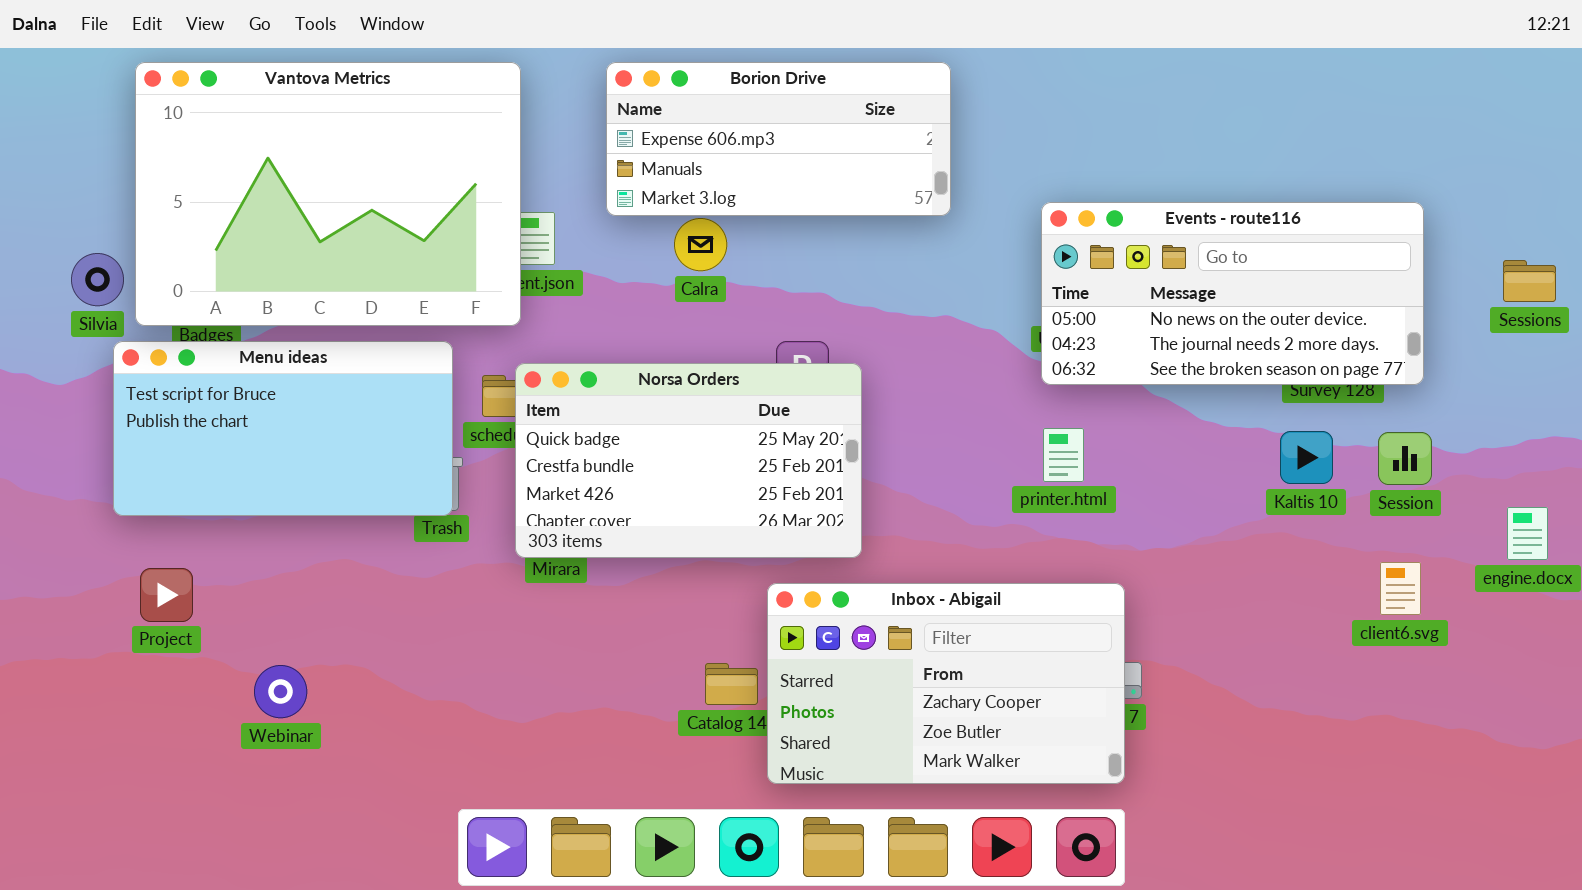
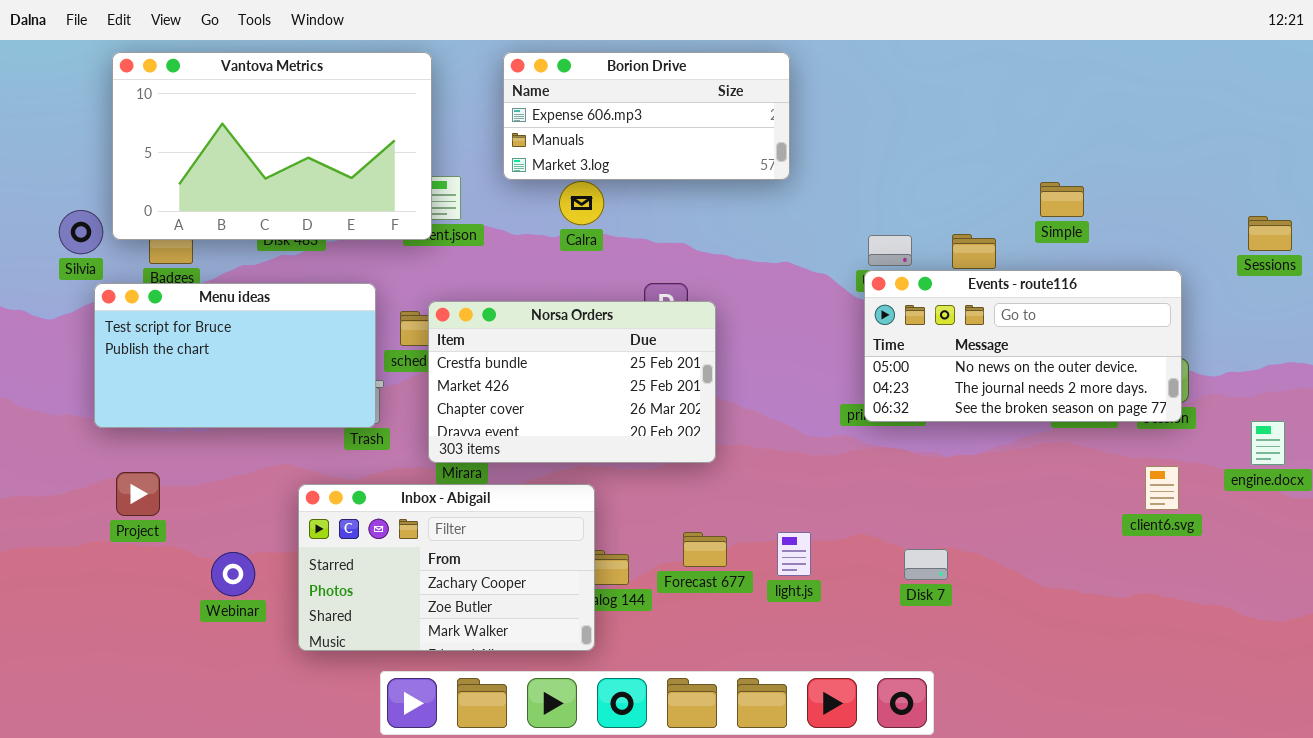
Vantova Metrics: [135,62,521,326] -> [112,52,432,240], resized
Events - route116: [1041,202,1424,385] -> [864,270,1182,422], moved
Norsa Orders: [515,363,862,558] -> [428,301,716,463], scrolled down 1 row
Inbox - Abigail: [767,583,1125,784] -> [298,484,595,651], moved

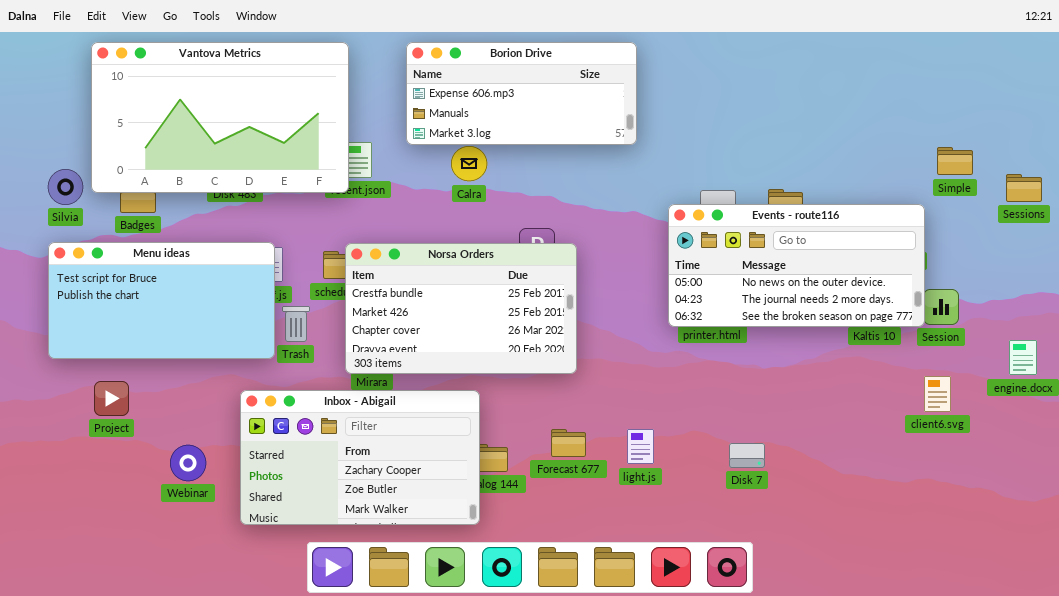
Simple: [1040,182,1084,217] -> [937,147,973,175], moved
Events - route116: [864,270,1182,422] -> [668,204,925,327], moved
Menu ideas: [94,283,376,428] -> [48,242,275,359], moved

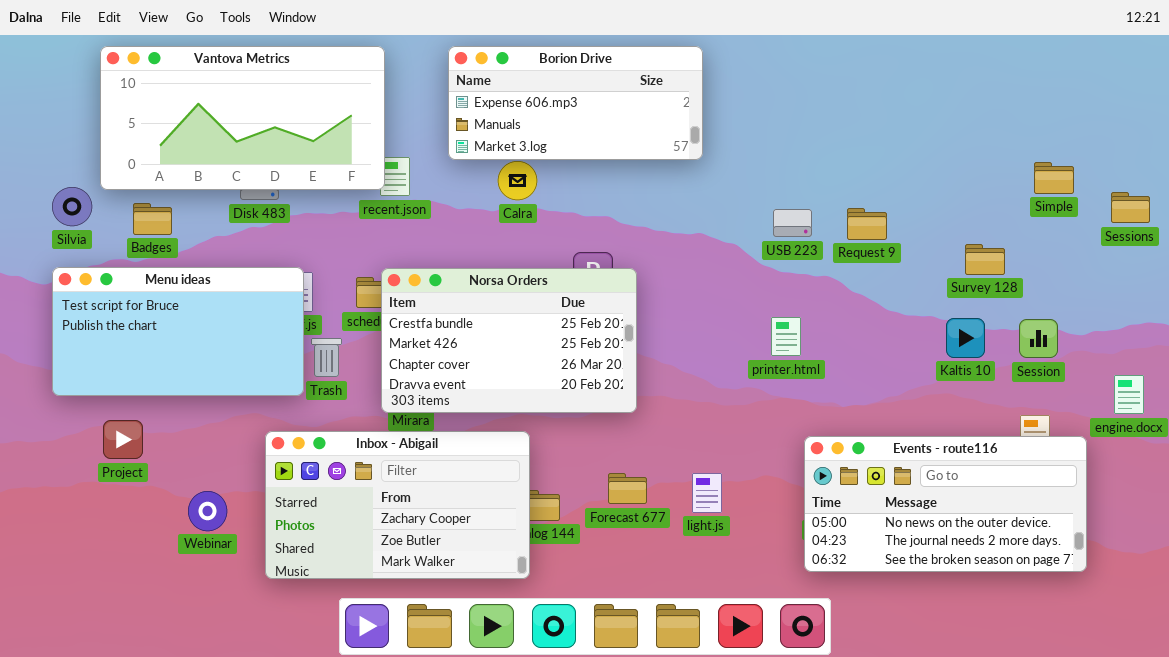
Vantova Metrics: [91,42,349,193] -> [100,46,385,190], resized
Events - route116: [668,204,925,327] -> [804,436,1087,572], moved

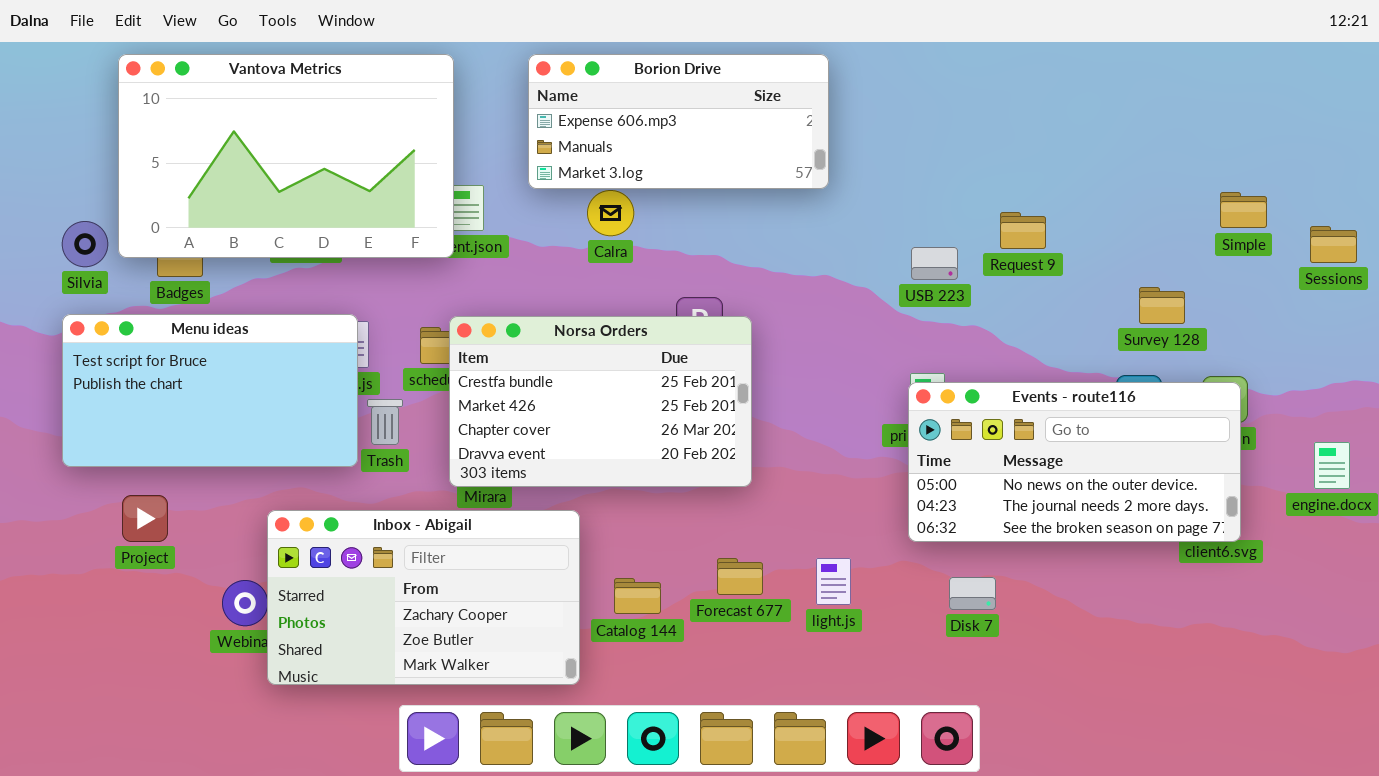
Vantova Metrics: [100,46,385,190] -> [118,54,454,258], resized
Request 9: [847,208,887,240] -> [1000,212,1046,249], moved
Inbox - Abigail: [265,431,530,579] -> [267,510,580,685], moved
Events - route116: [804,436,1087,572] -> [908,382,1241,542], moved

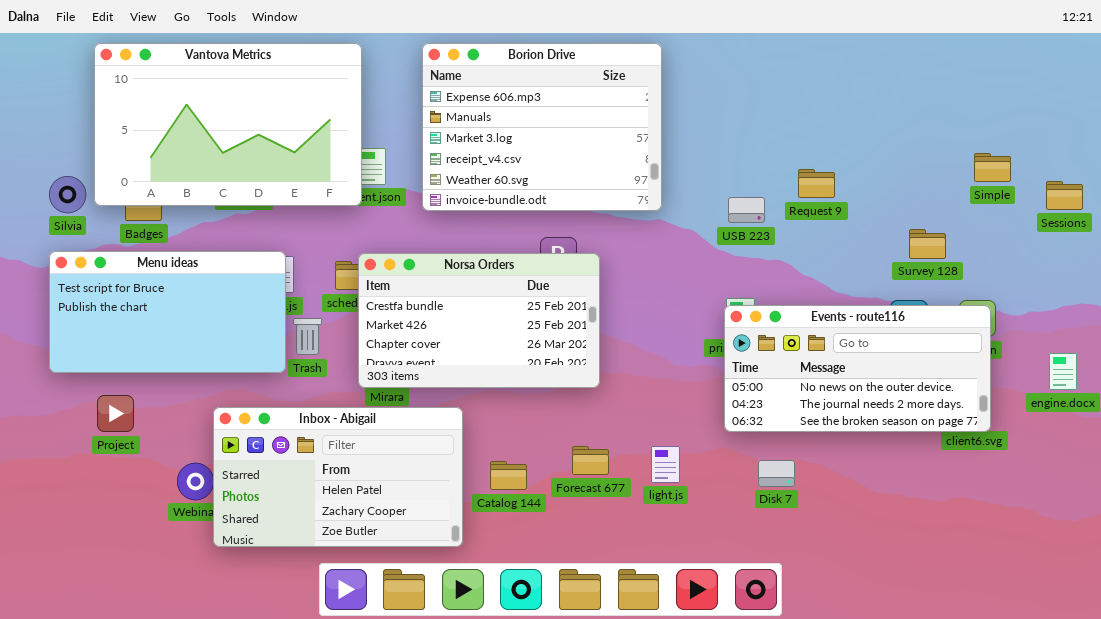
Borion Drive: [528,54,829,189] -> [422,43,662,211], resized
Inbox - Abigail: [267,510,580,685] -> [213,407,463,547], scrolled up 1 row

